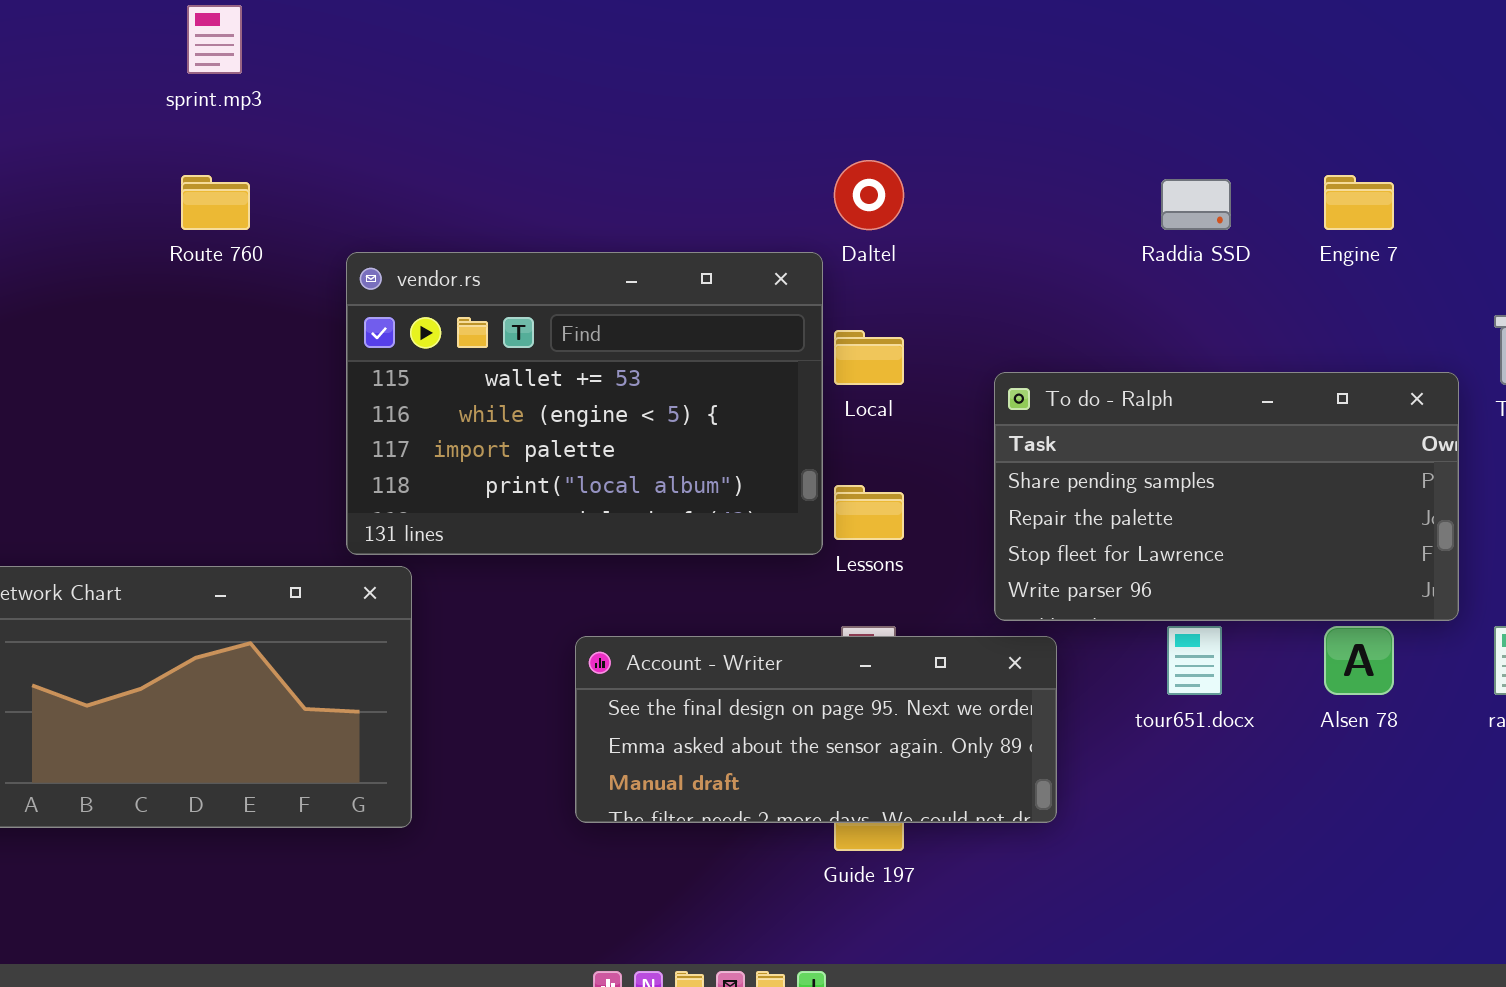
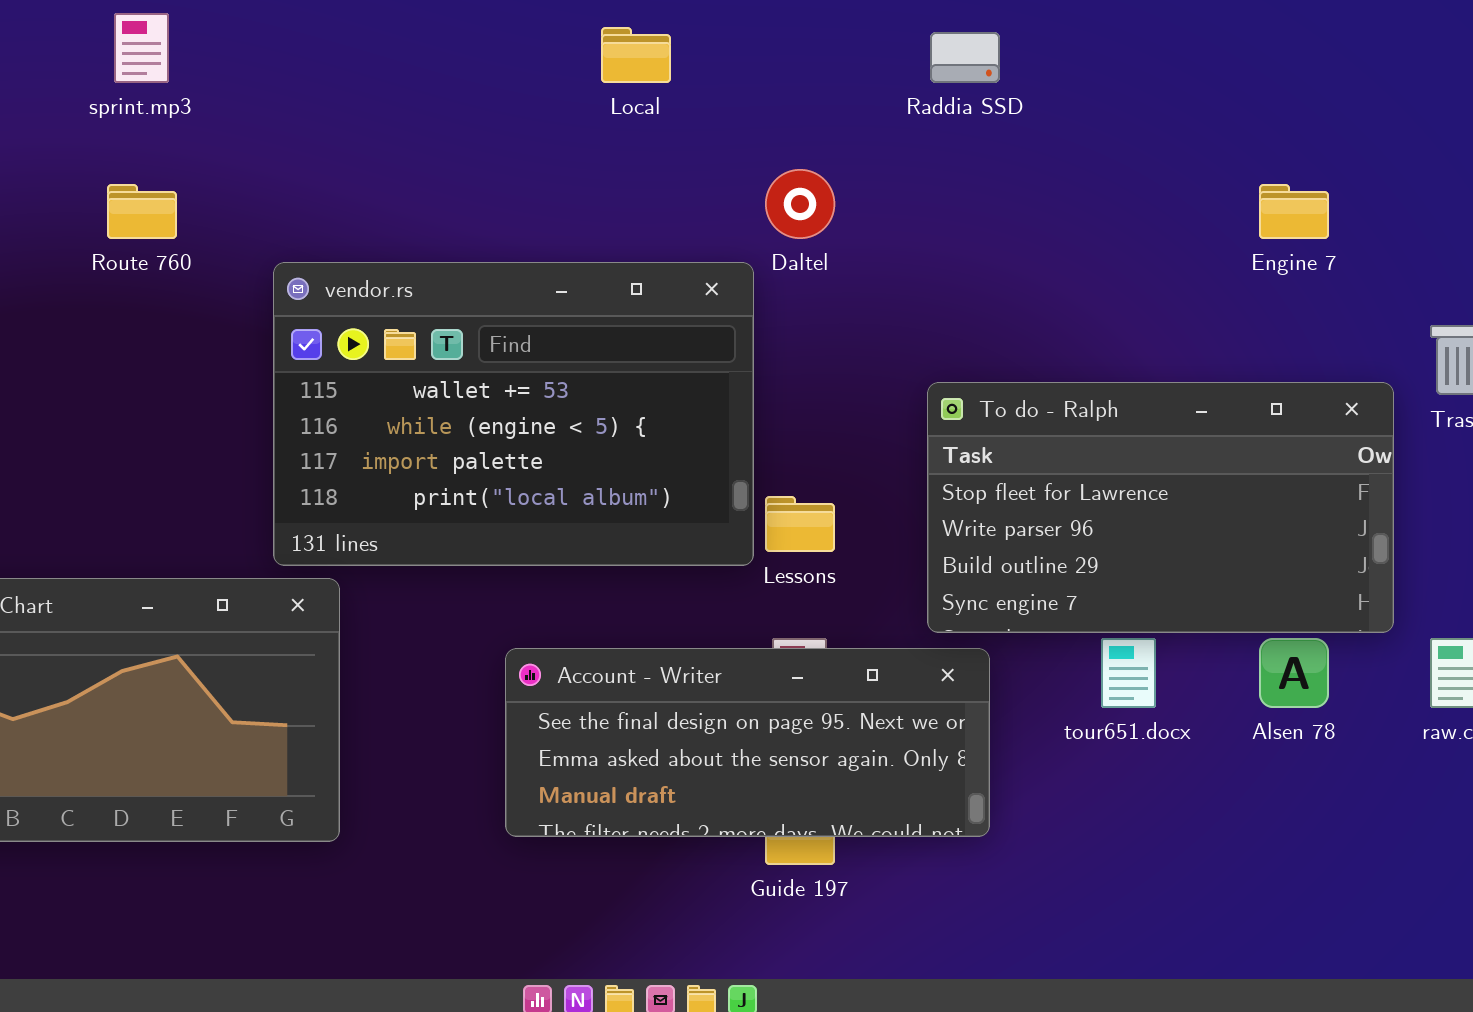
Raddia SSD: [1161,179,1231,230] -> [930,32,1000,83], moved
Local: [834,330,904,385] -> [601,27,671,83], moved
To do - Ralph: [994,372,1459,621] -> [927,382,1394,633], scrolled down 2 rows

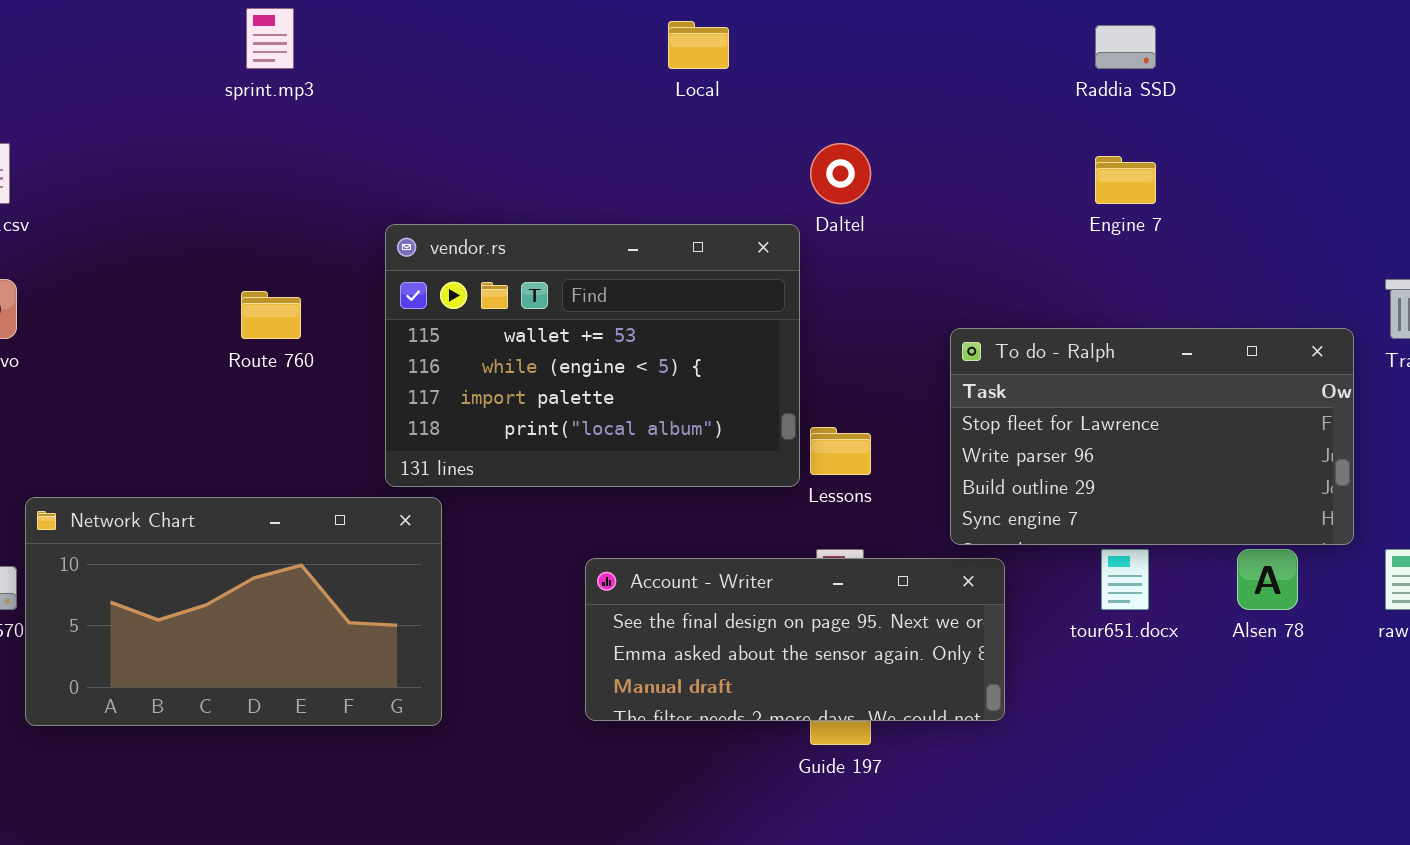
Raddia SSD: [930,32,1000,83] -> [1095,25,1156,69], moved
Route 760: [107,184,177,239] -> [241,291,301,339], moved
Engine 7: [1259,184,1329,239] -> [1095,156,1156,204], moved

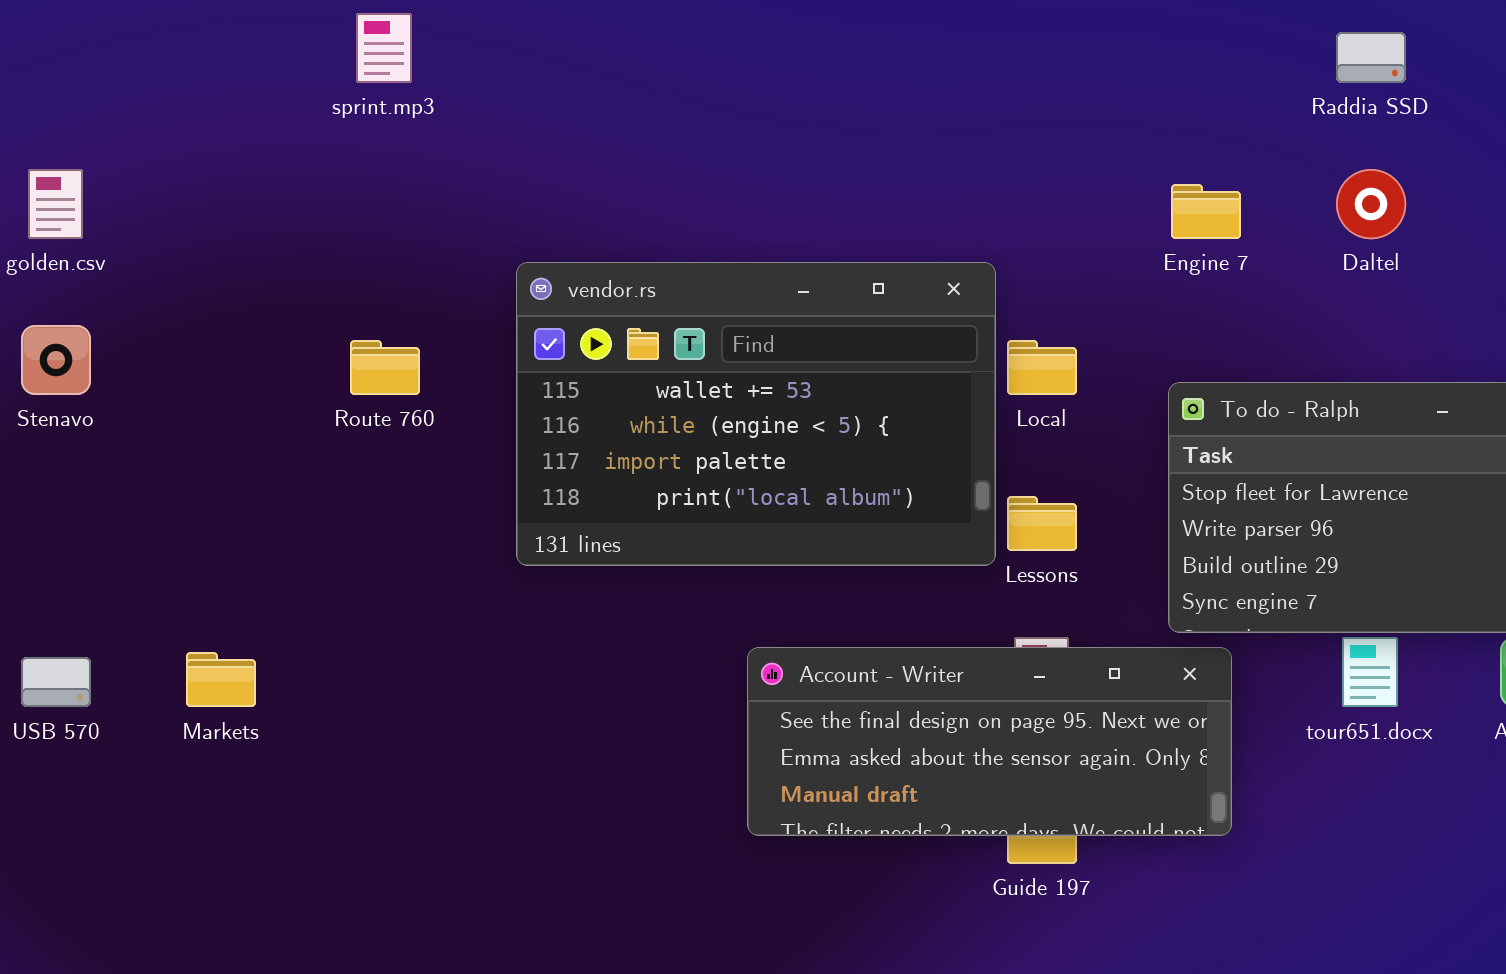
Local: [668,21,729,69] -> [1007,340,1077,395], moved
Daltel: [810,143,871,204] -> [1336,169,1406,239], moved
Engine 7: [1095,156,1156,204] -> [1171,184,1241,239], moved
Network Chart: [25,497,442,726] -> none, closed

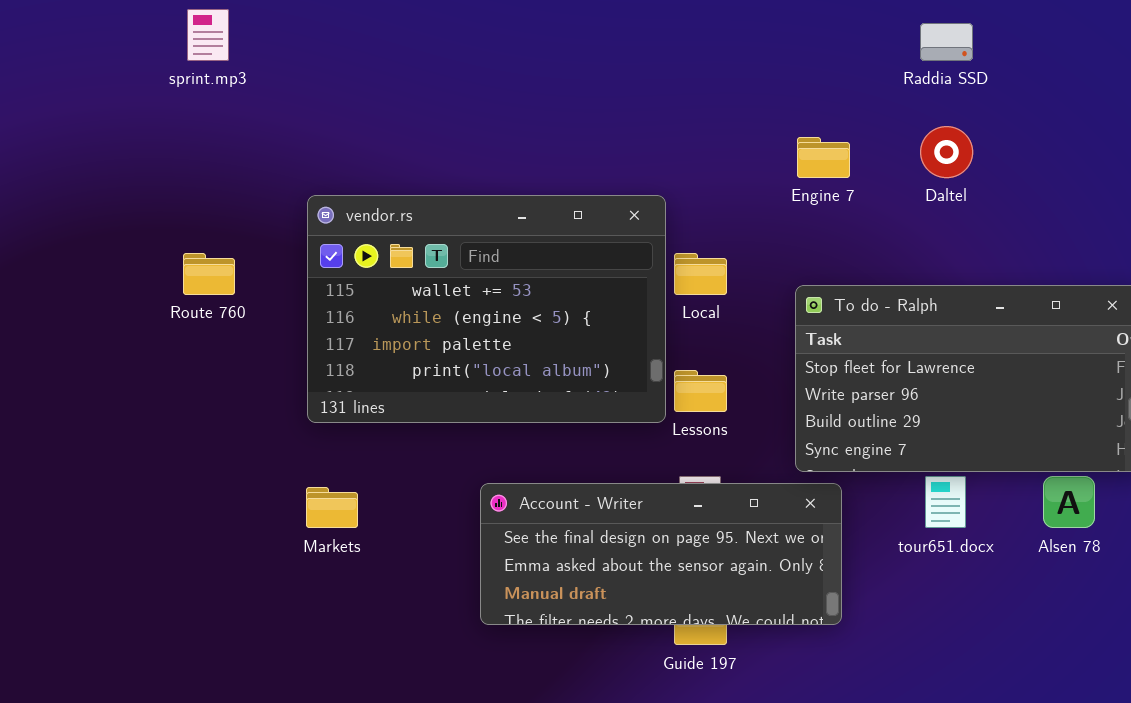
Markets: [186,652,256,707] -> [306,487,358,528], moved

